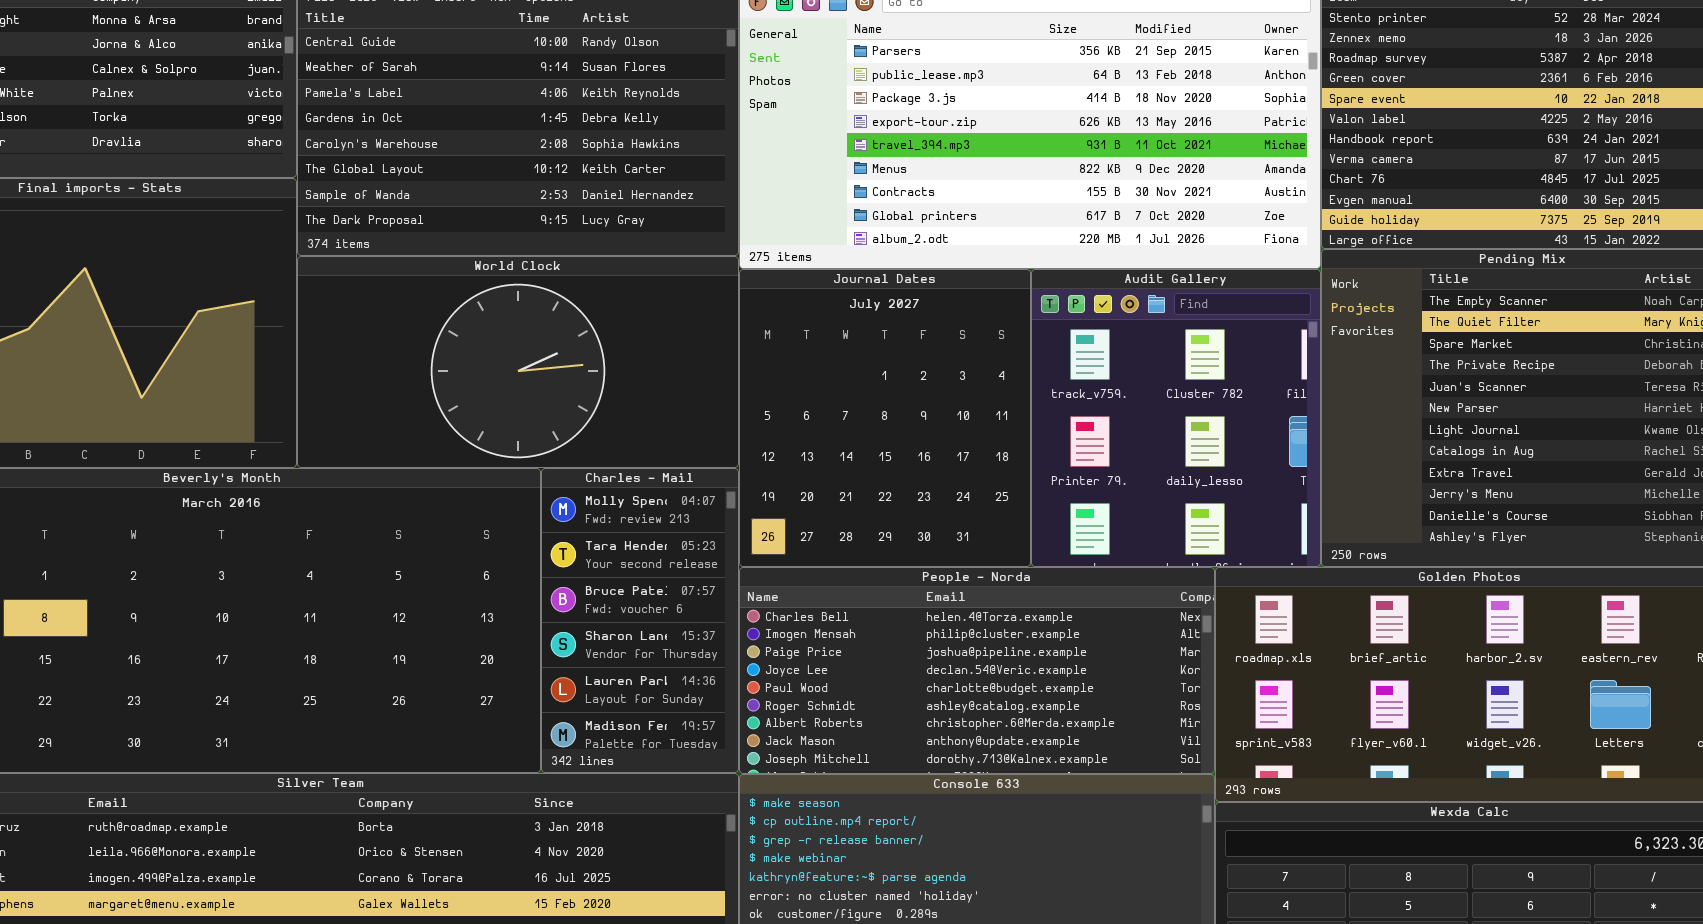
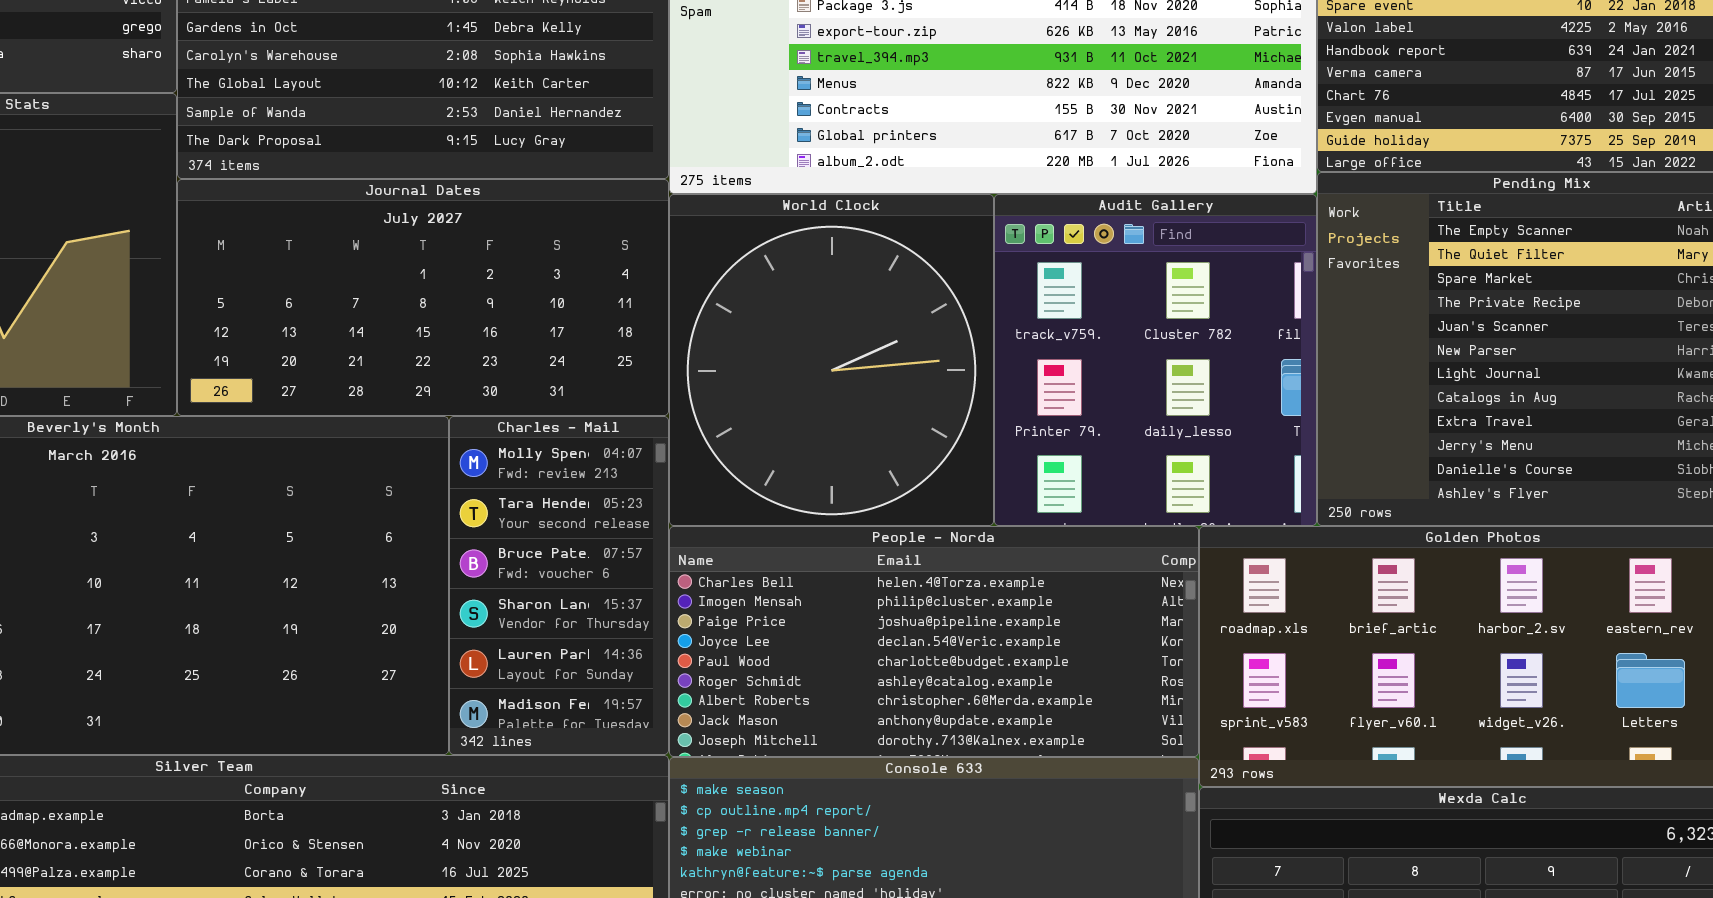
World Clock: [297,256,739,468] -> [669,194,994,526], moved, resized
Journal Dates: [739,269,1031,567] -> [177,179,669,416], moved, resized

